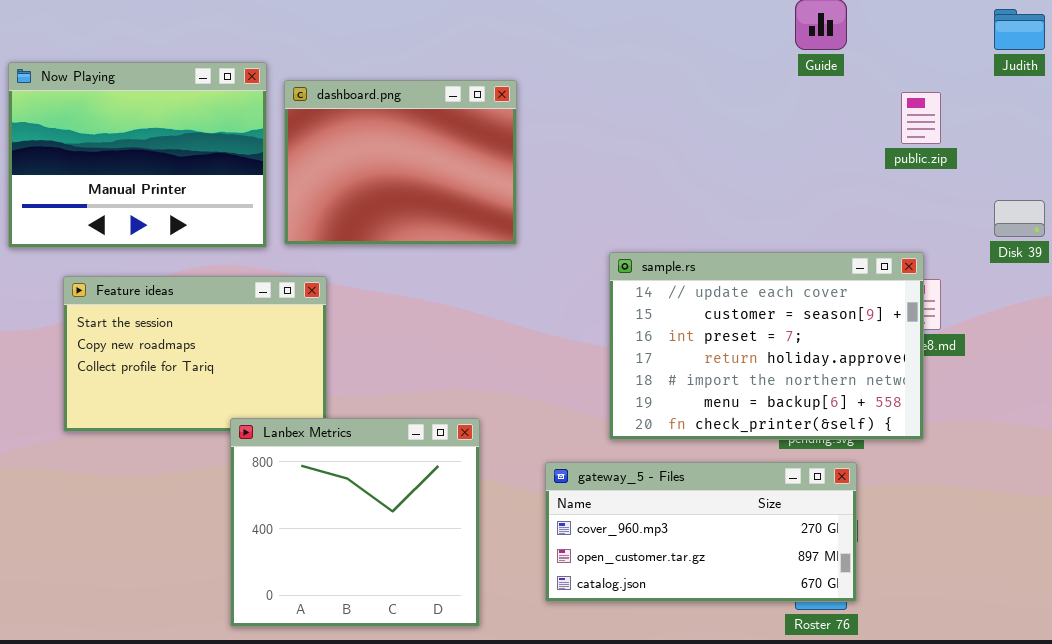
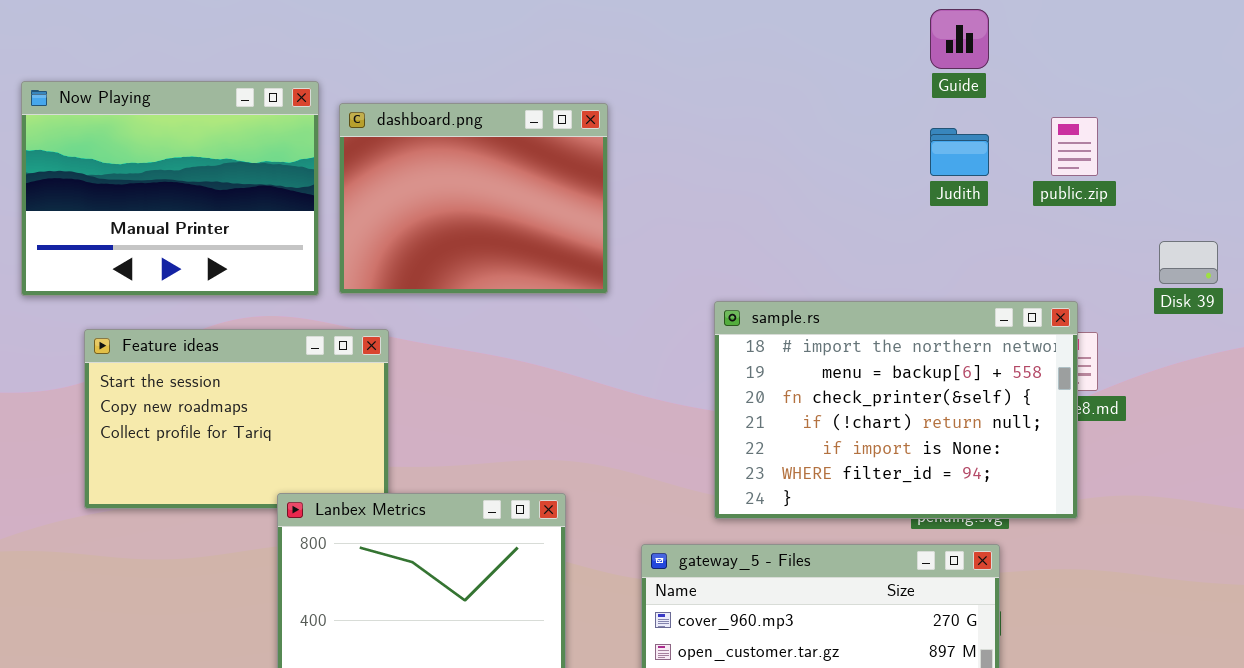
Judith: [994,9,1045,50] -> [930,128,989,176], moved
sample.rs: [609,252,924,440] -> [714,301,1078,519], scrolled down 4 rows

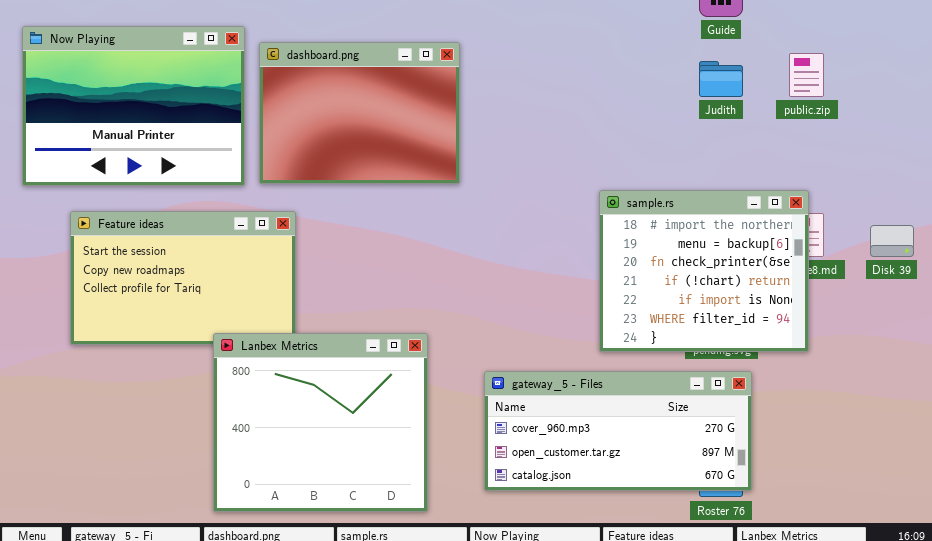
Disk 39: [1159,241,1218,284] -> [870,225,914,257], moved
sample.rs: [714,301,1078,519] -> [599,190,809,352], resized

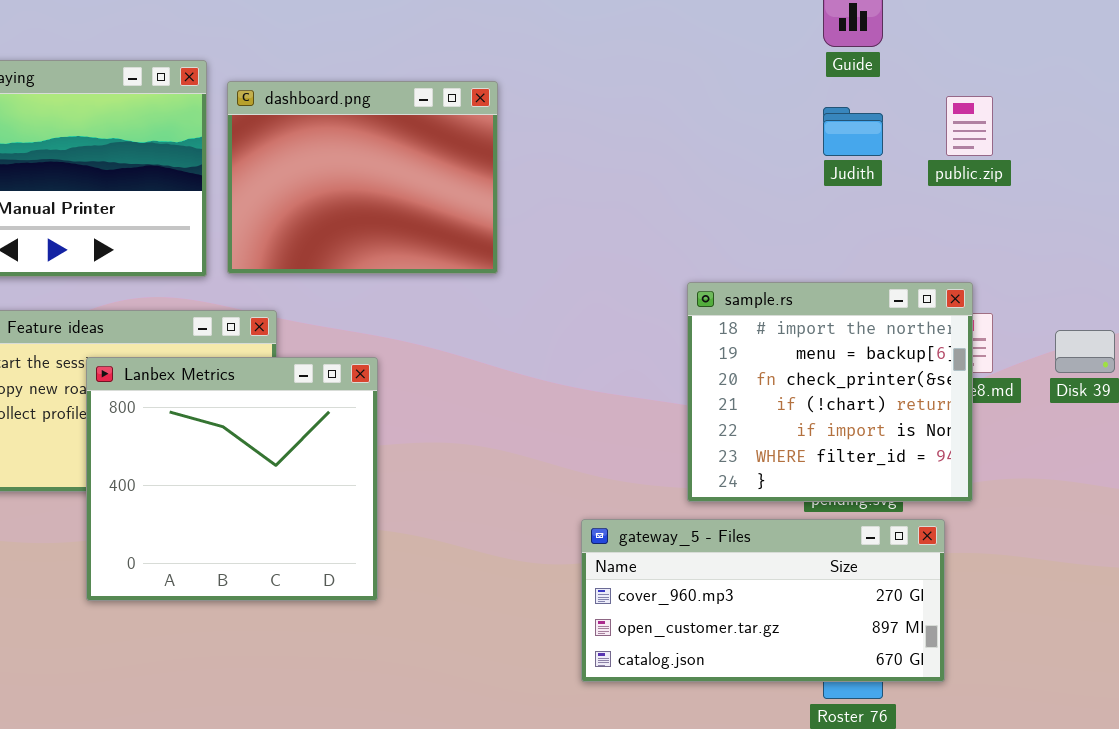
Lanbex Metrics: [213,333,428,512] -> [86,357,378,601], moved
gateway_5 - Files: [484,371,752,491] -> [581,519,945,682], moved

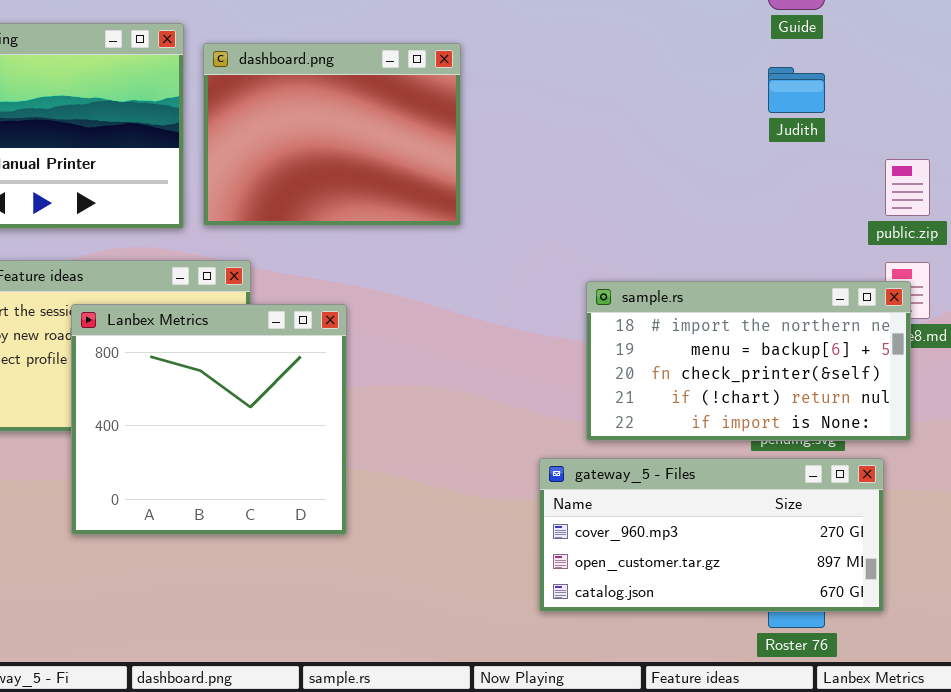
public.zip: [946,96,993,156] -> [885,159,930,216], moved
sample.rs: [687,282,973,502] -> [586,281,911,441], resized

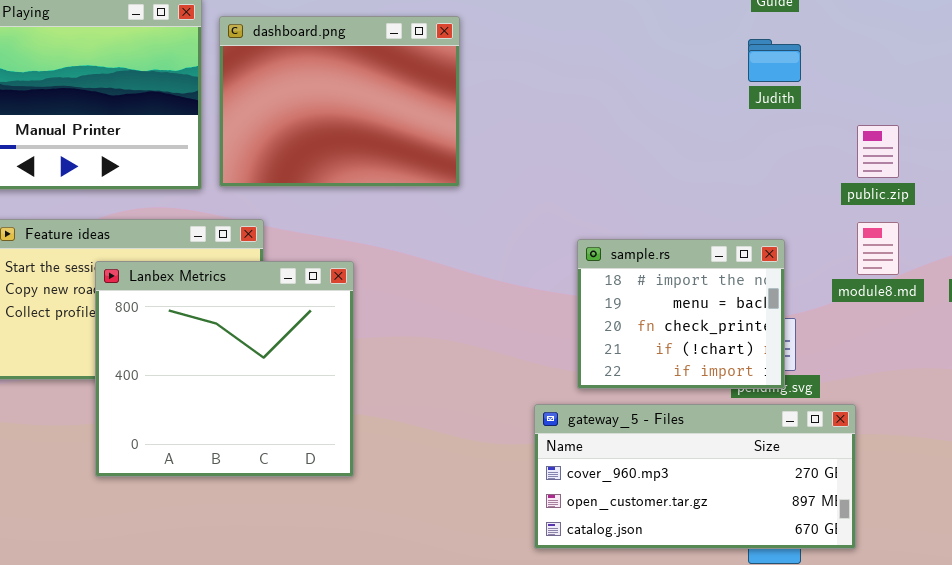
sample.rs: [586,281,911,441] -> [577,239,785,389], resized

